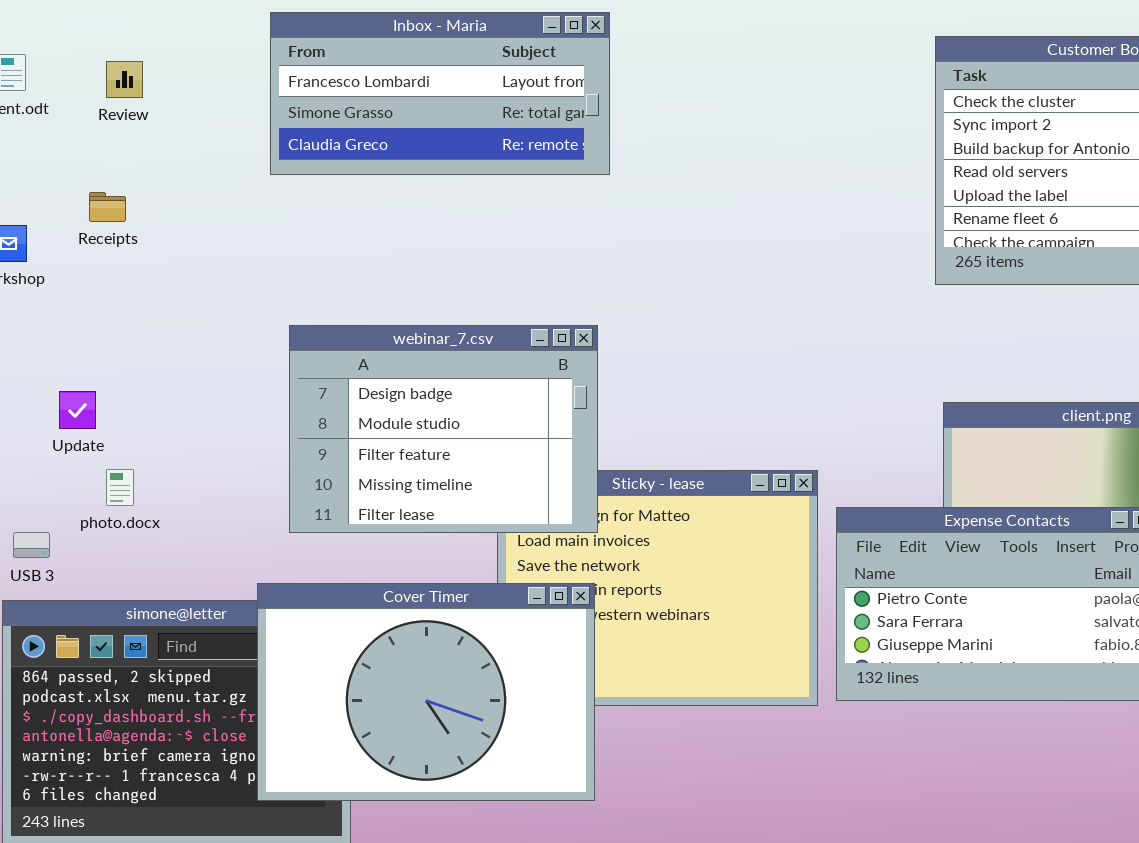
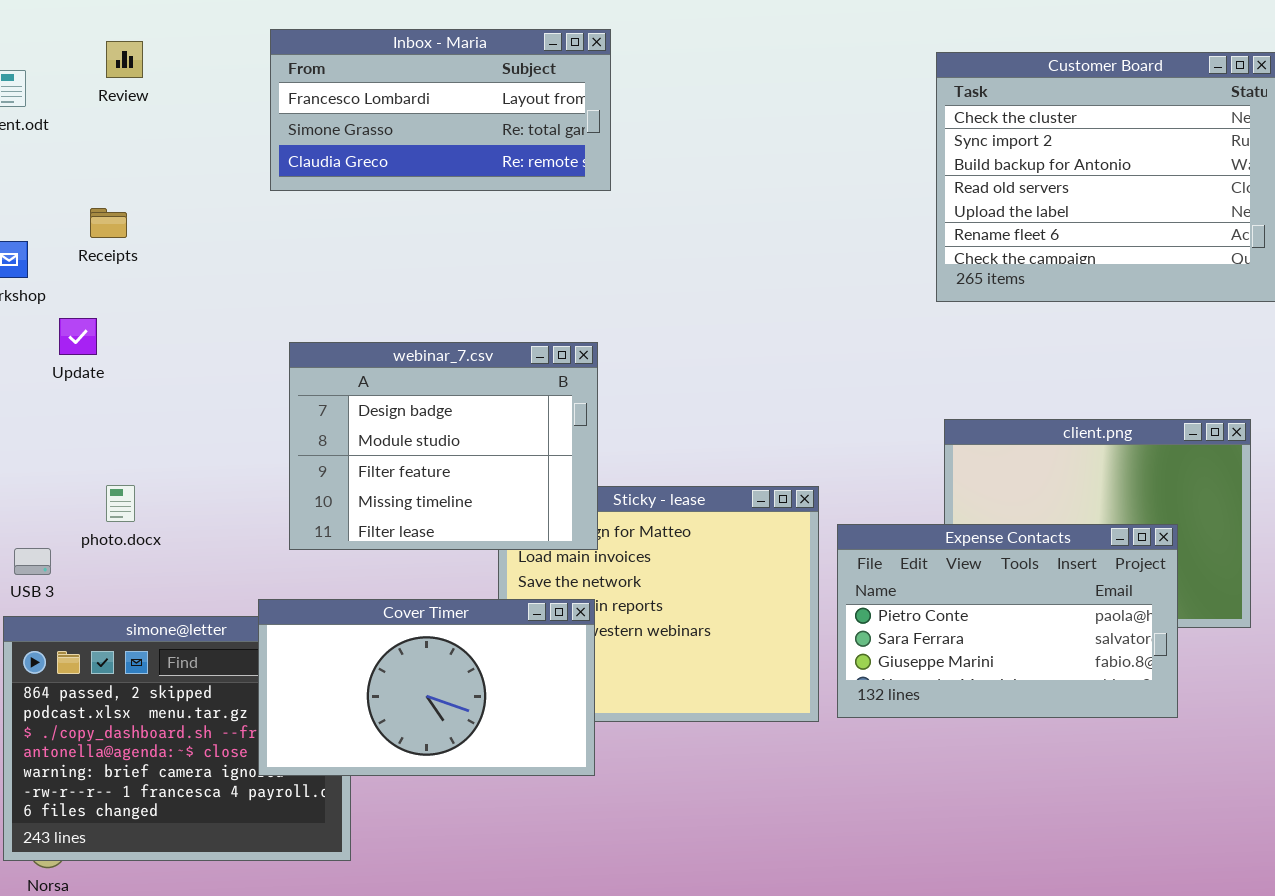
Review: [106,61,143,98] -> [106,41,143,78], moved
Update: [59,391,96,429] -> [59,318,97,355], moved
Cover Timer: [257,583,595,801] -> [258,599,595,776], resized

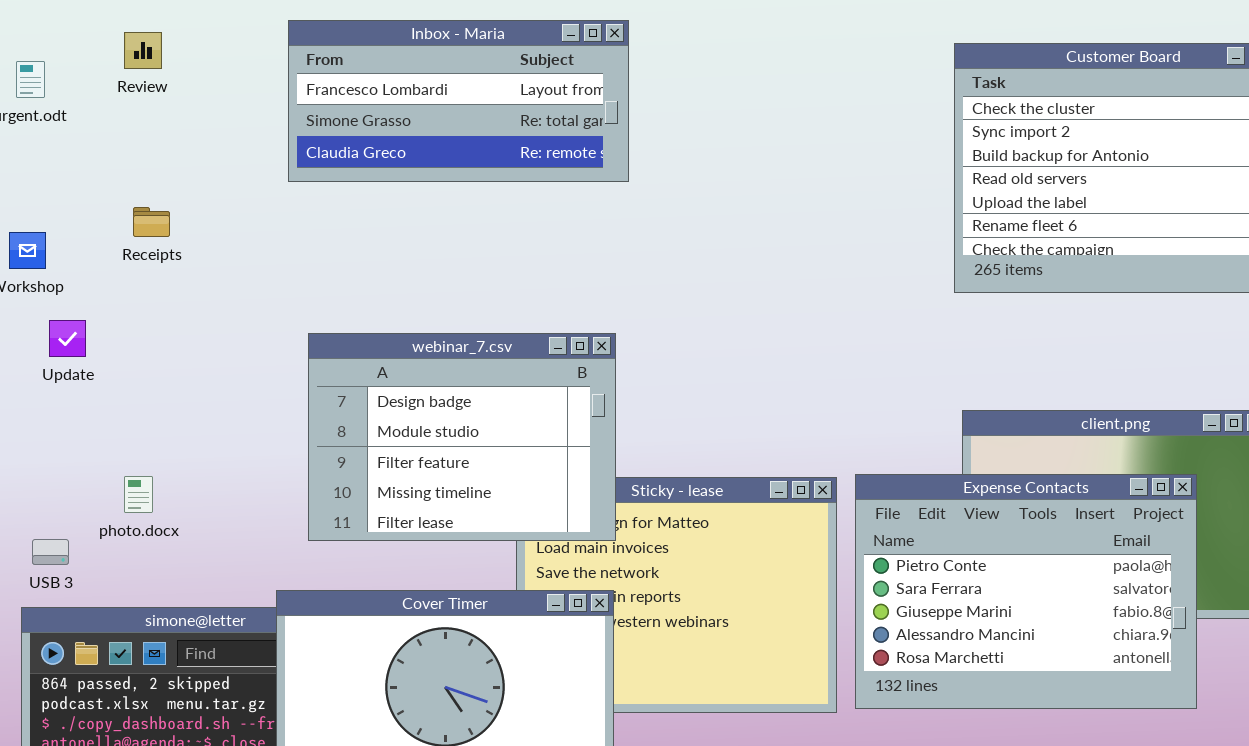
Receipts: [90,208,127,238] -> [133,207,170,237], moved
Update: [59,318,97,355] -> [49,320,86,357], moved
Expense Contacts: [837,524,1178,718] -> [855,474,1197,709], resized

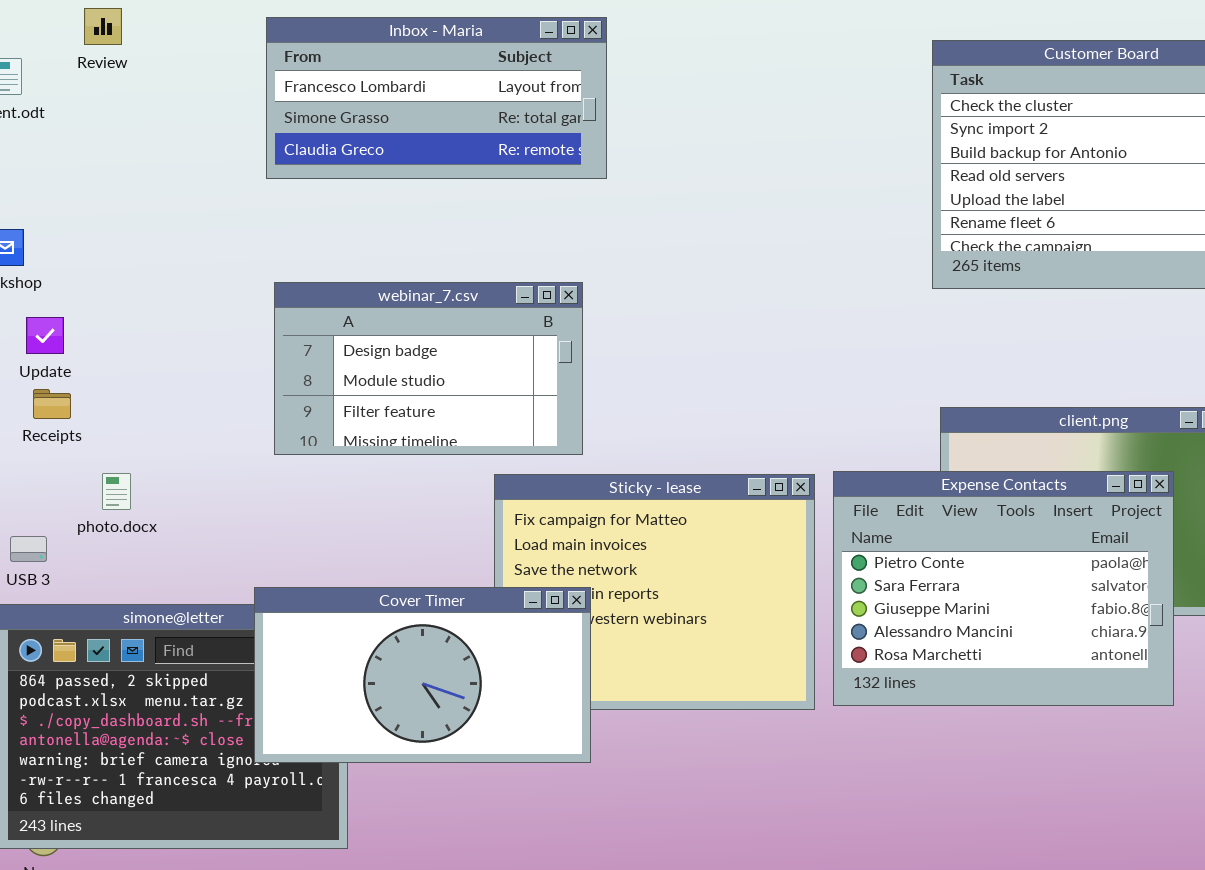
Review: [124,32,162,69] -> [84,8,122,45], moved
Receipts: [133,207,170,237] -> [33,389,71,419], moved
webinar_7.csv: [308,333,616,541] -> [274,282,583,455], moved, resized

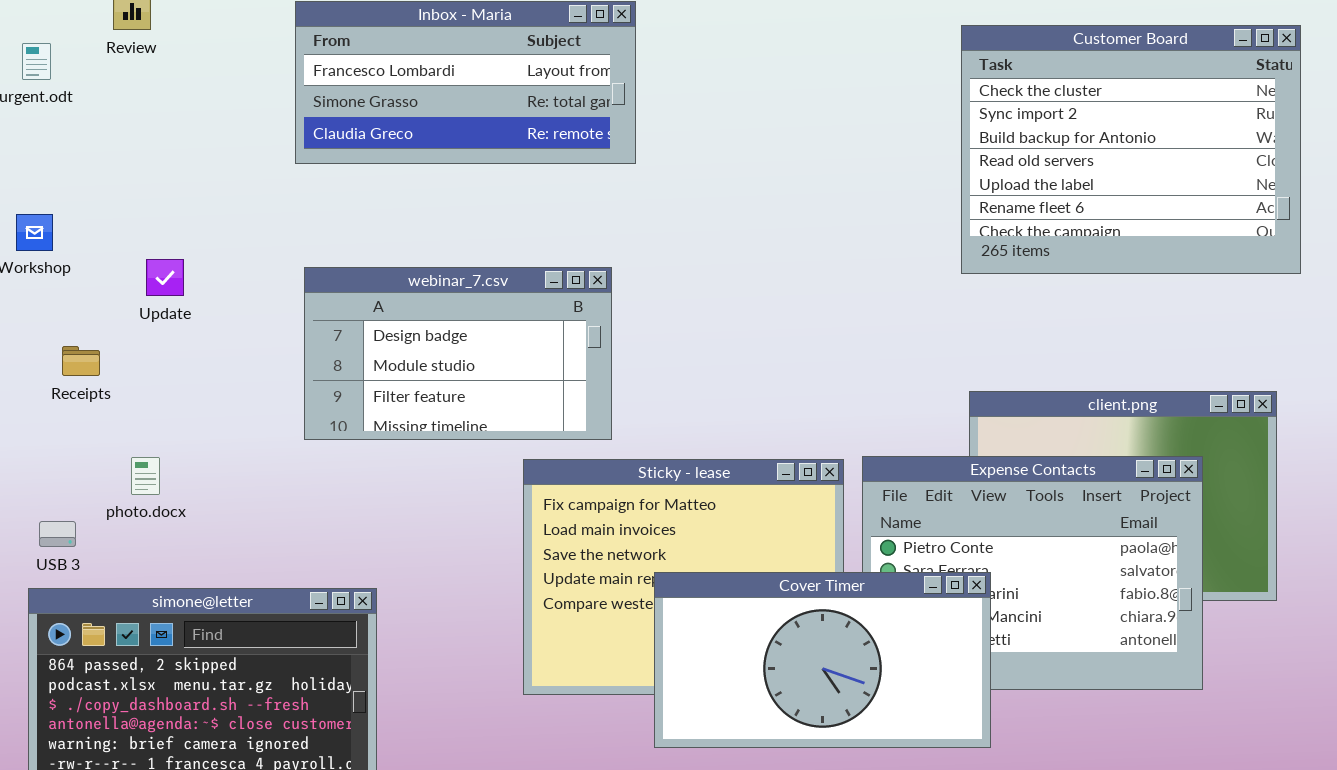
Update: [26,317,64,354] -> [146,259,184,296], moved
Receipts: [33,389,71,419] -> [62,346,100,376], moved
Cover Timer: [254,587,591,763] -> [654,572,991,748], moved

